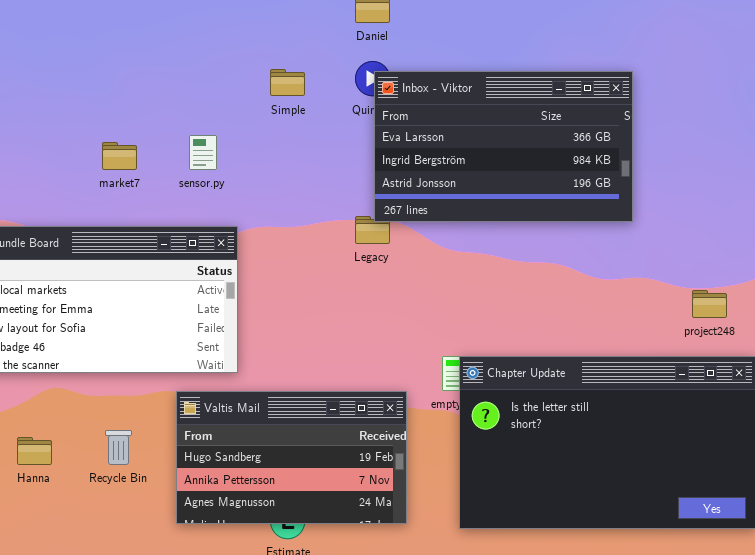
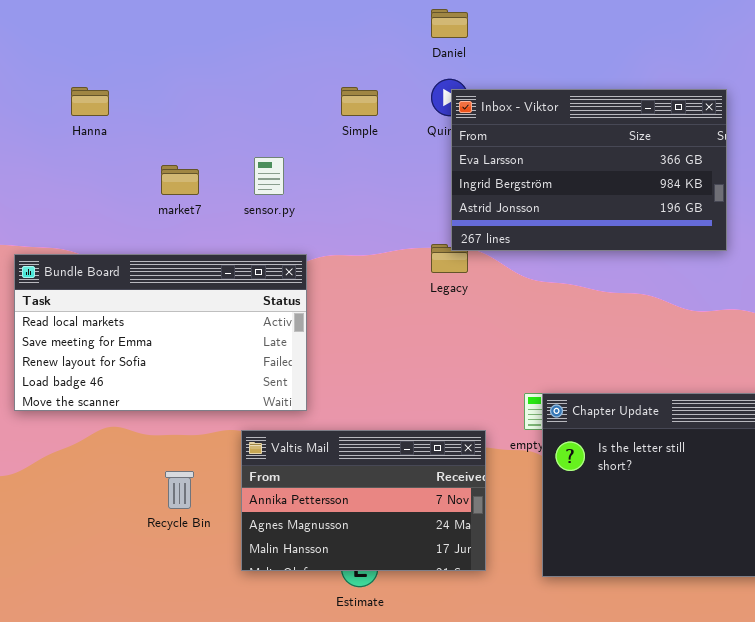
Valtis Mail: [176,391,407,524] -> [241,430,486,571], scrolled down 1 row
Hanna: [17,437,52,465] -> [71,87,109,116], moved

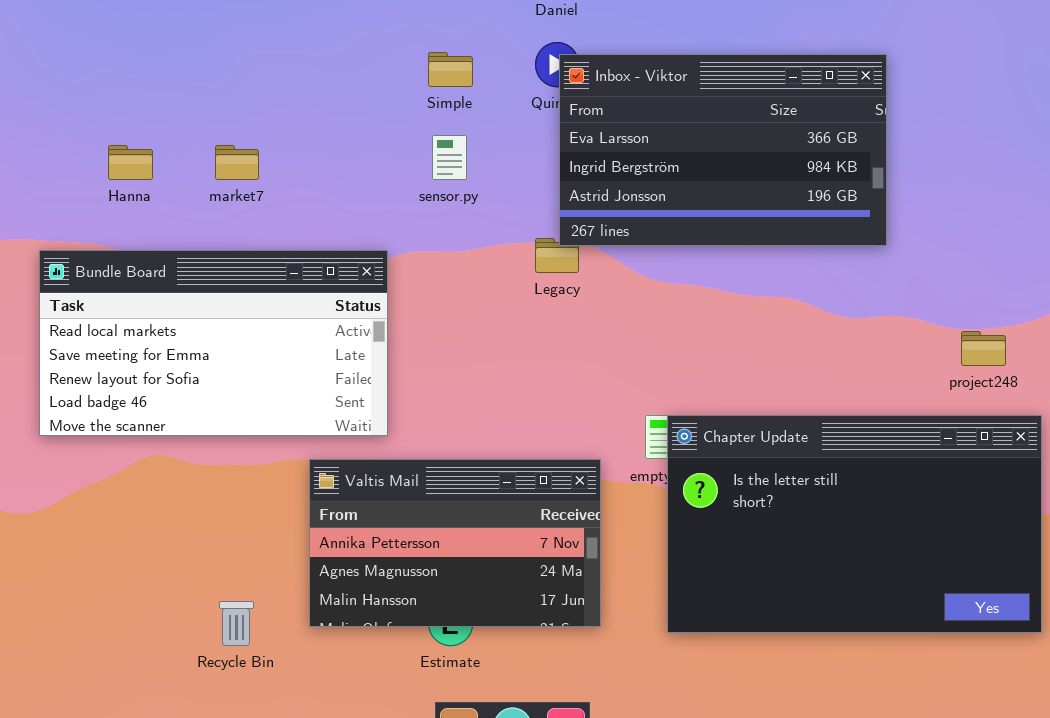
Hanna: [71,87,109,116] -> [108,145,153,180], moved
sensor.py: [254,157,284,195] -> [432,135,467,180], moved
Recycle Bin: [165,471,194,509] -> [219,601,254,646], moved

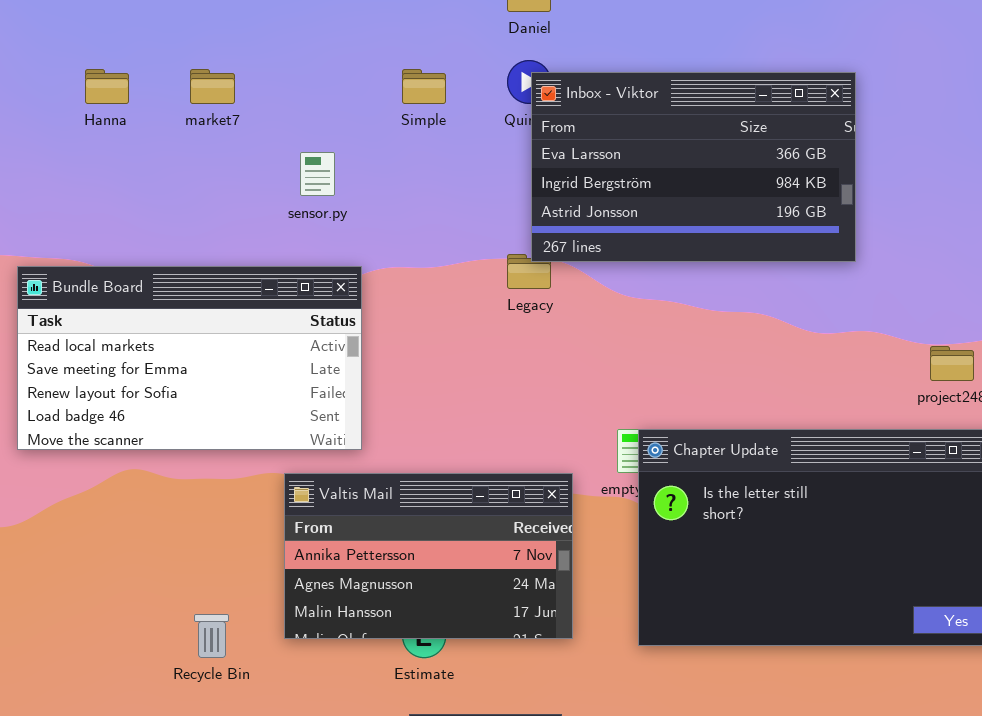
sensor.py: [432,135,467,180] -> [300,152,335,196], moved
Hanna: [108,145,153,180] -> [85,69,129,104], moved
market7: [215,145,259,180] -> [190,69,235,104], moved

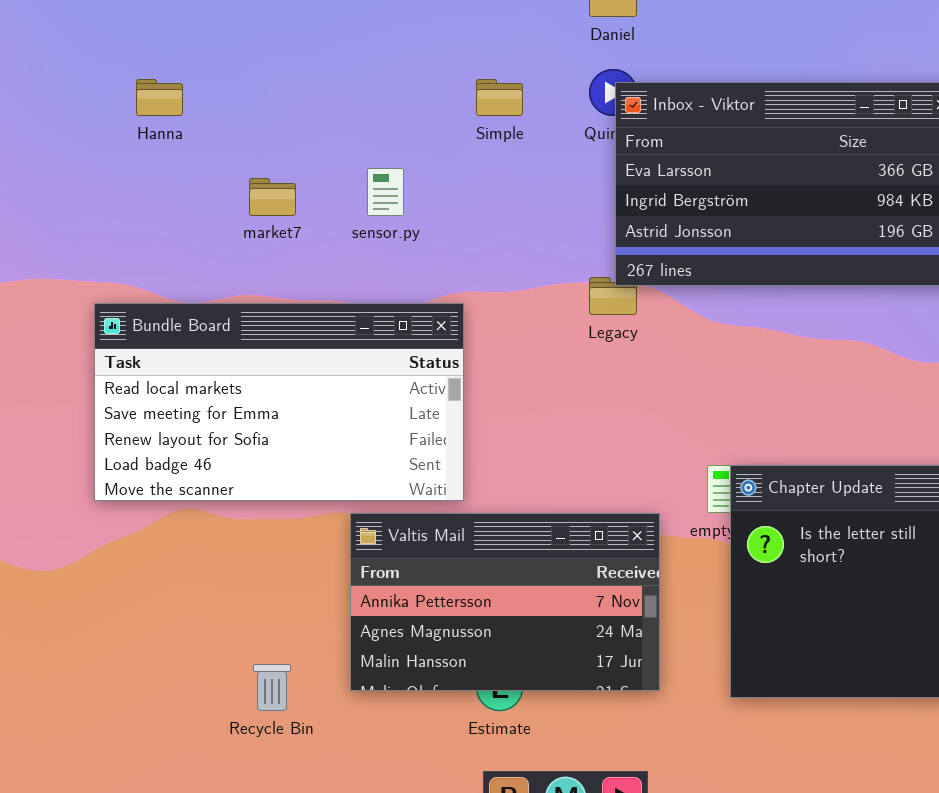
market7: [190,69,235,104] -> [249,178,296,216], moved
Bundle Board: [17,266,362,450] -> [94,303,464,501], moved

